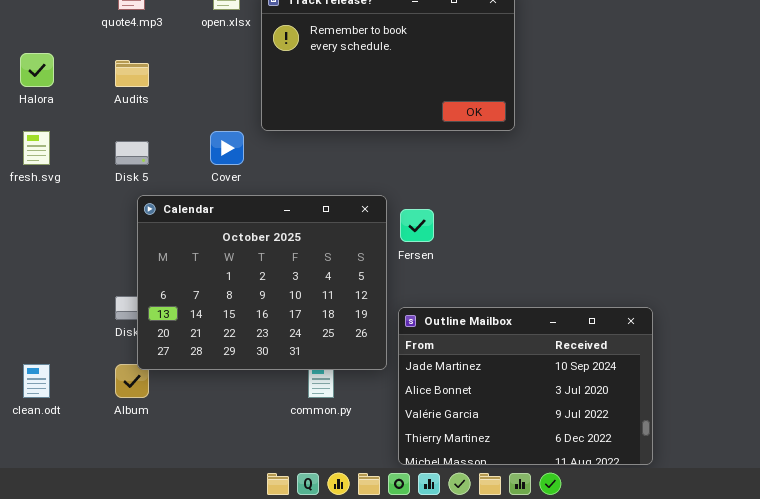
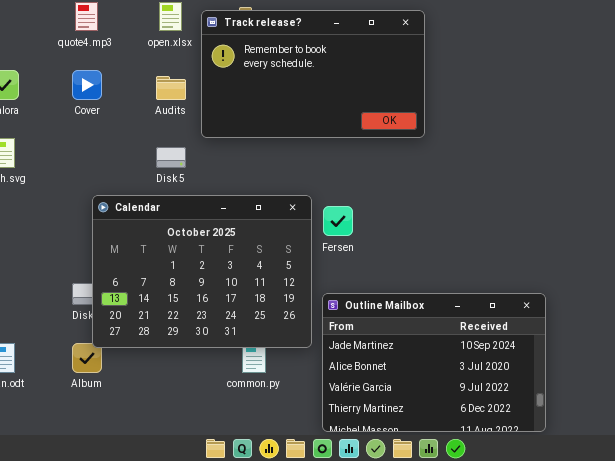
Audits: [115,60,149,87] -> [156,76,186,100], moved
Cover: [210,131,244,165] -> [72,70,102,100], moved
Disk 5: [115,141,149,165] -> [156,147,186,168], moved

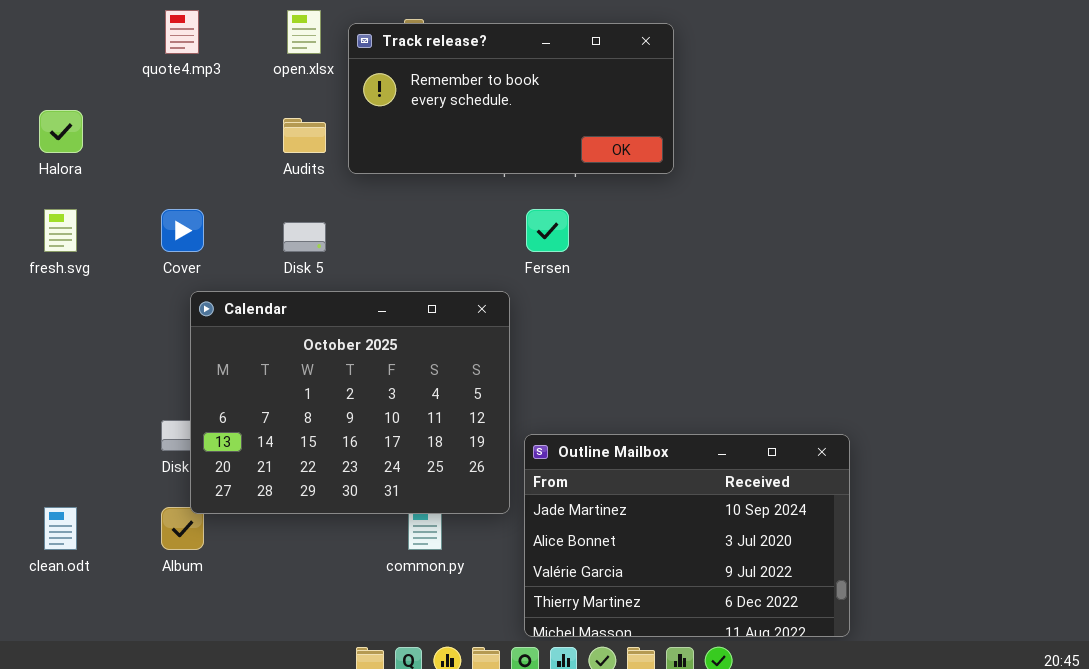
Track release?: [201,10,425,138] -> [348,23,674,174], resized
Cover: [72,70,102,100] -> [161,209,204,252], moved
Fersen: [323,206,353,236] -> [526,209,569,252], moved

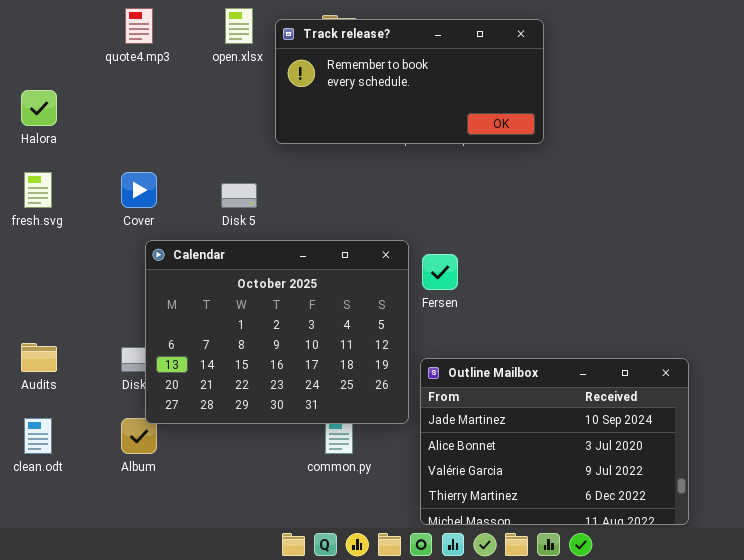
Audits: [283,118,326,153] -> [21,343,57,372], moved
Fersen: [526,209,569,252] -> [422,254,458,290], moved

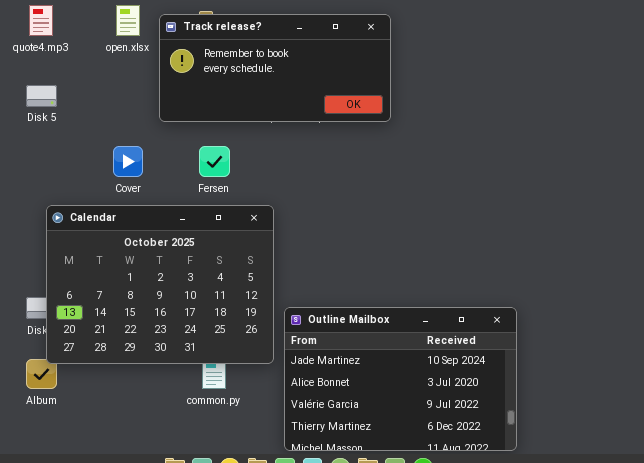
Cover: [121,172,157,208] -> [113,146,143,177], moved
Disk 5: [221,183,257,208] -> [26,85,57,107], moved
Fersen: [422,254,458,290] -> [199,146,230,177], moved

